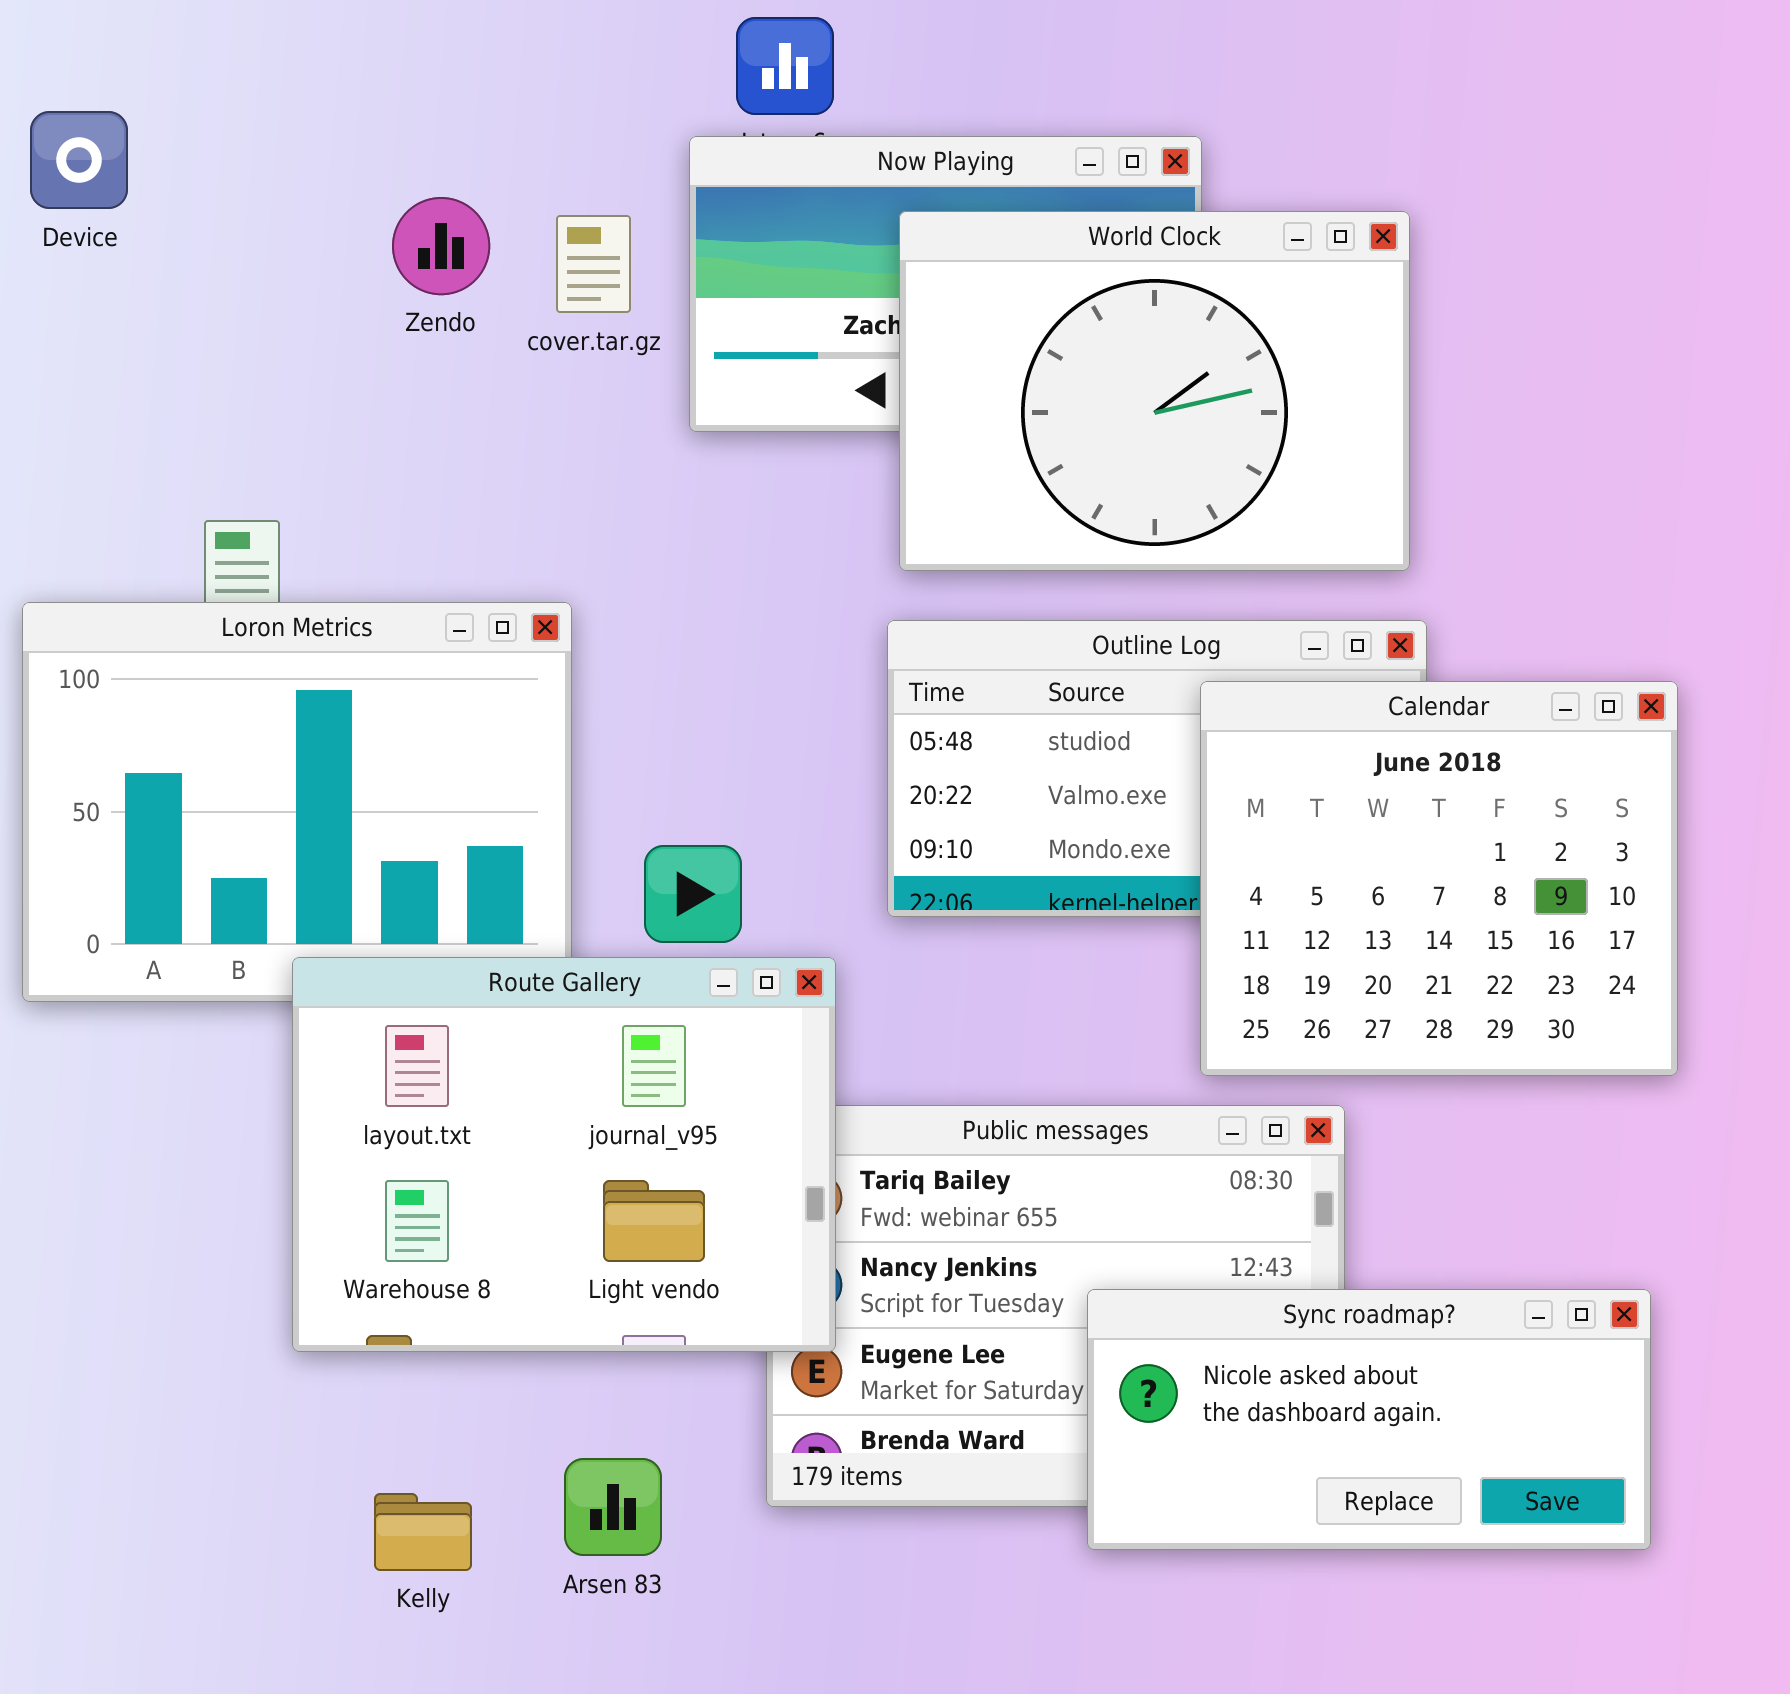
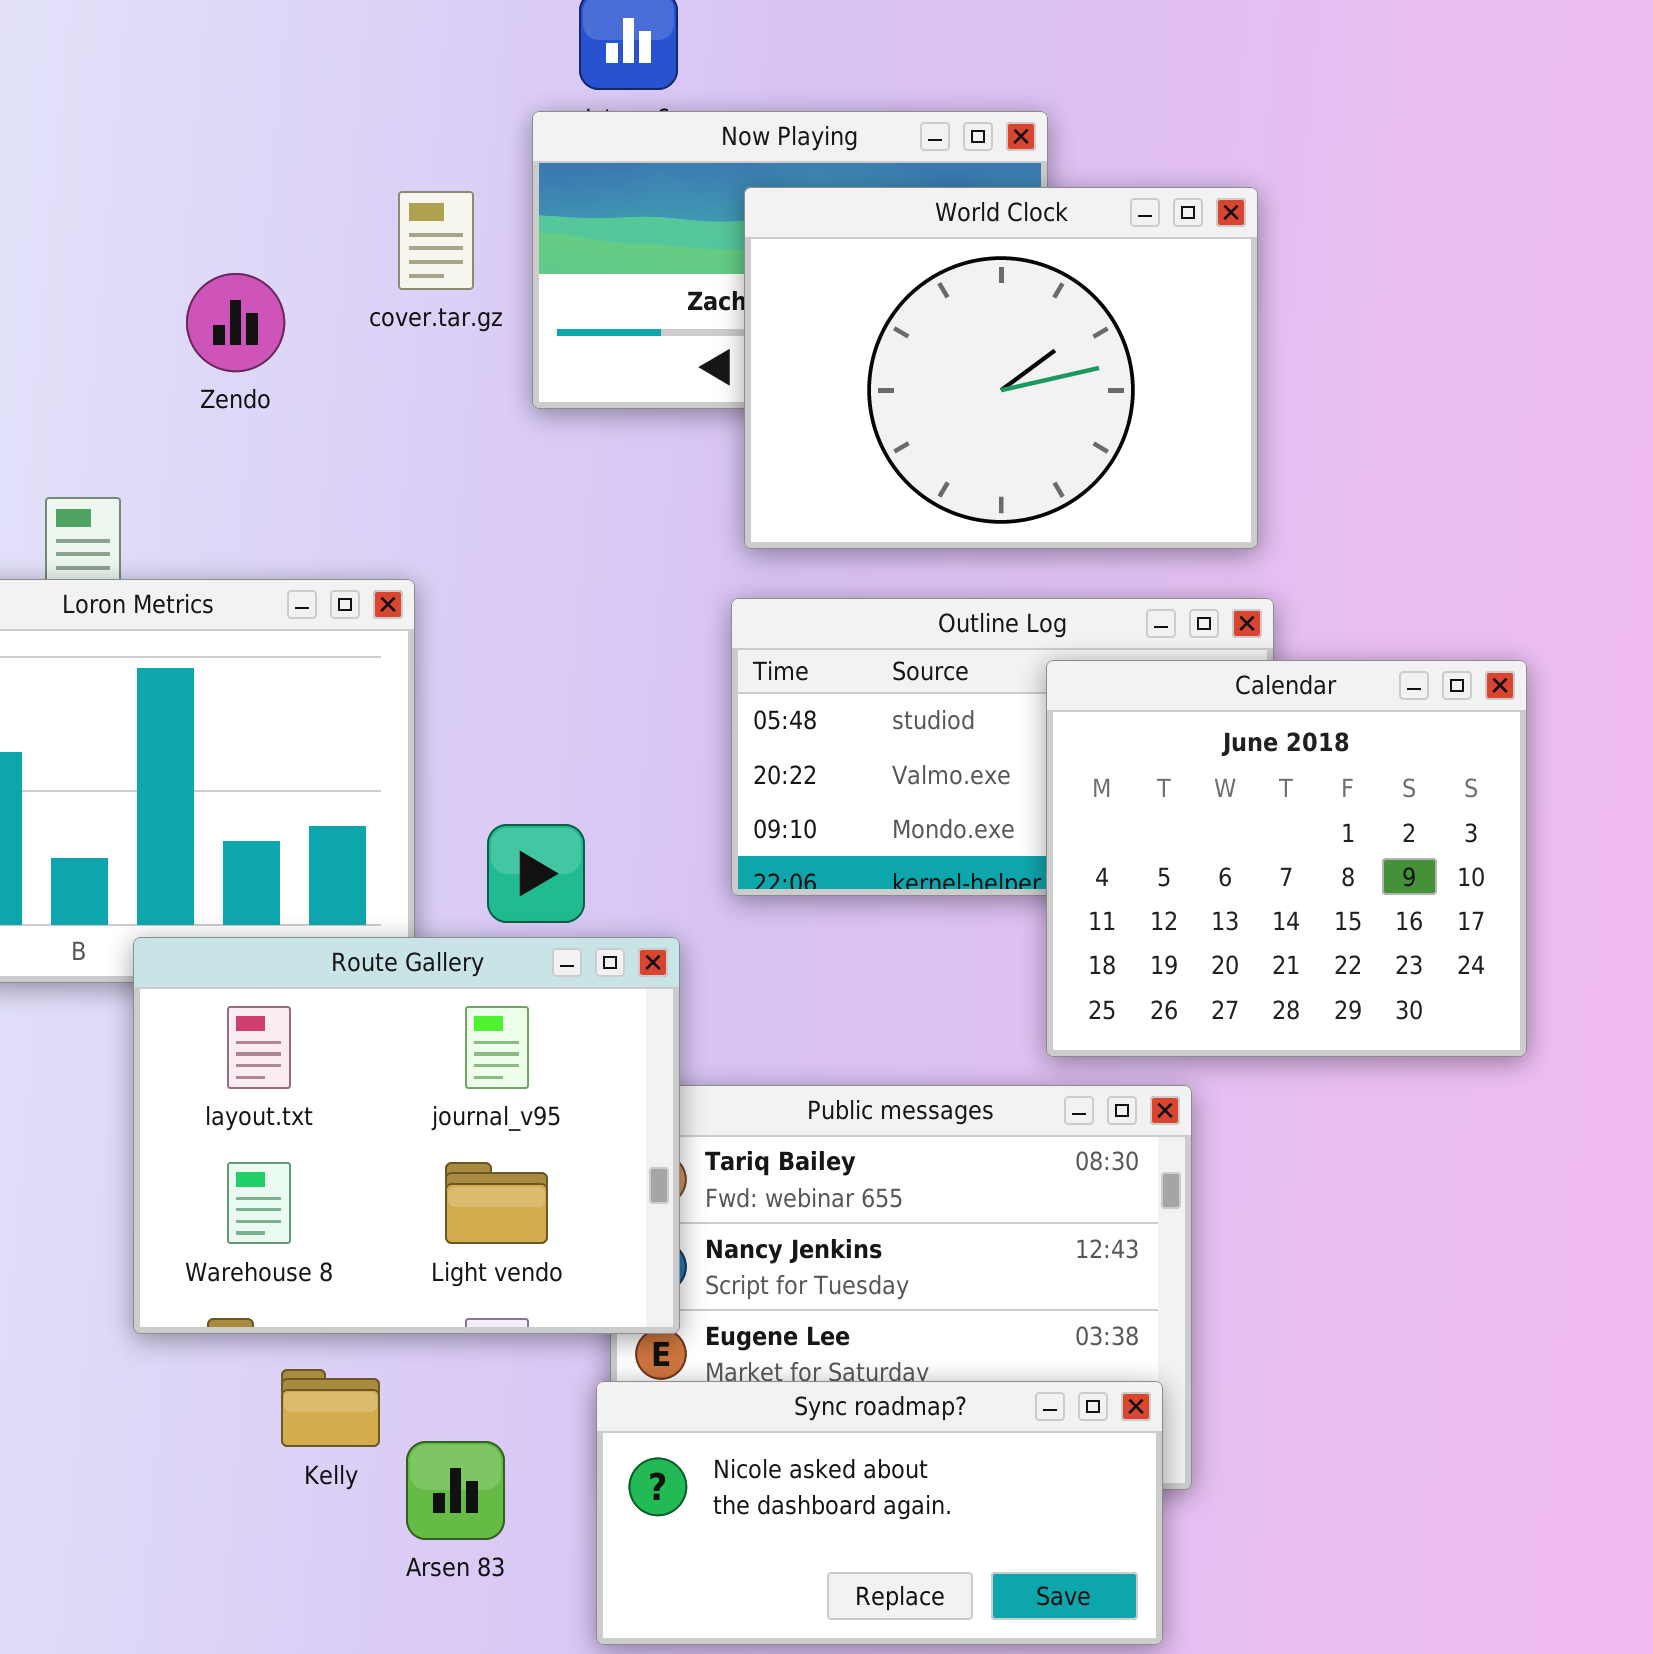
Zendo: [392,197,490,295] -> [186,273,285,372], moved
Sync roadmap?: [1087,1289,1651,1550] -> [596,1381,1163,1645], moved
Kelly: [374,1493,472,1571] -> [281,1369,380,1447], moved

